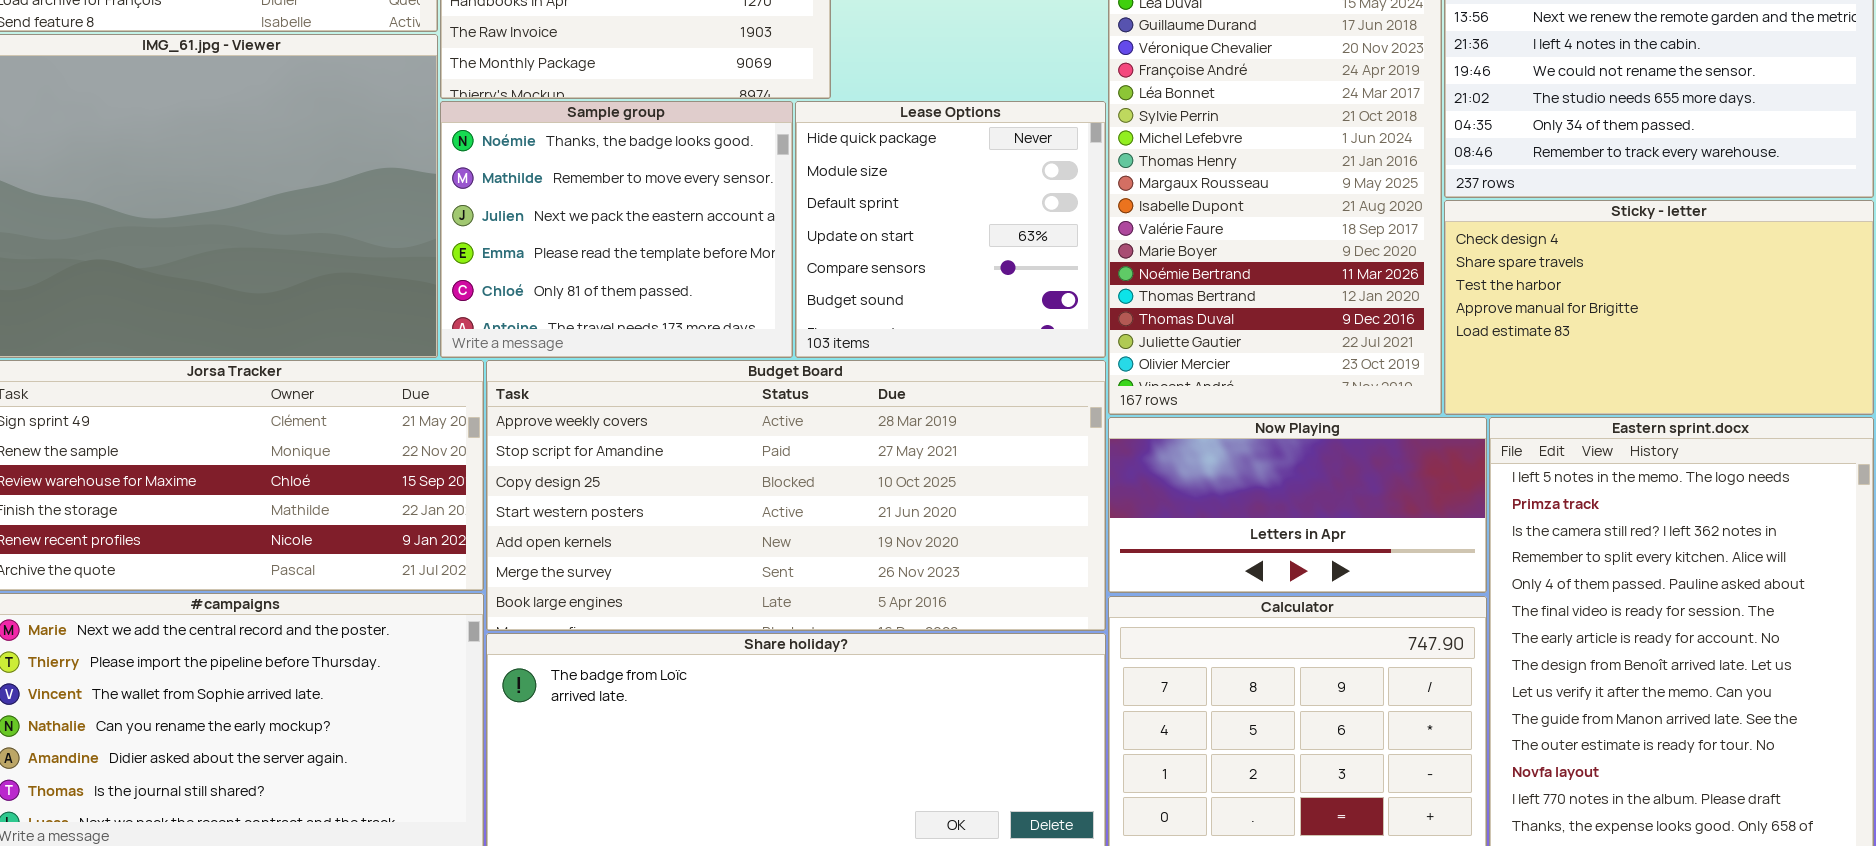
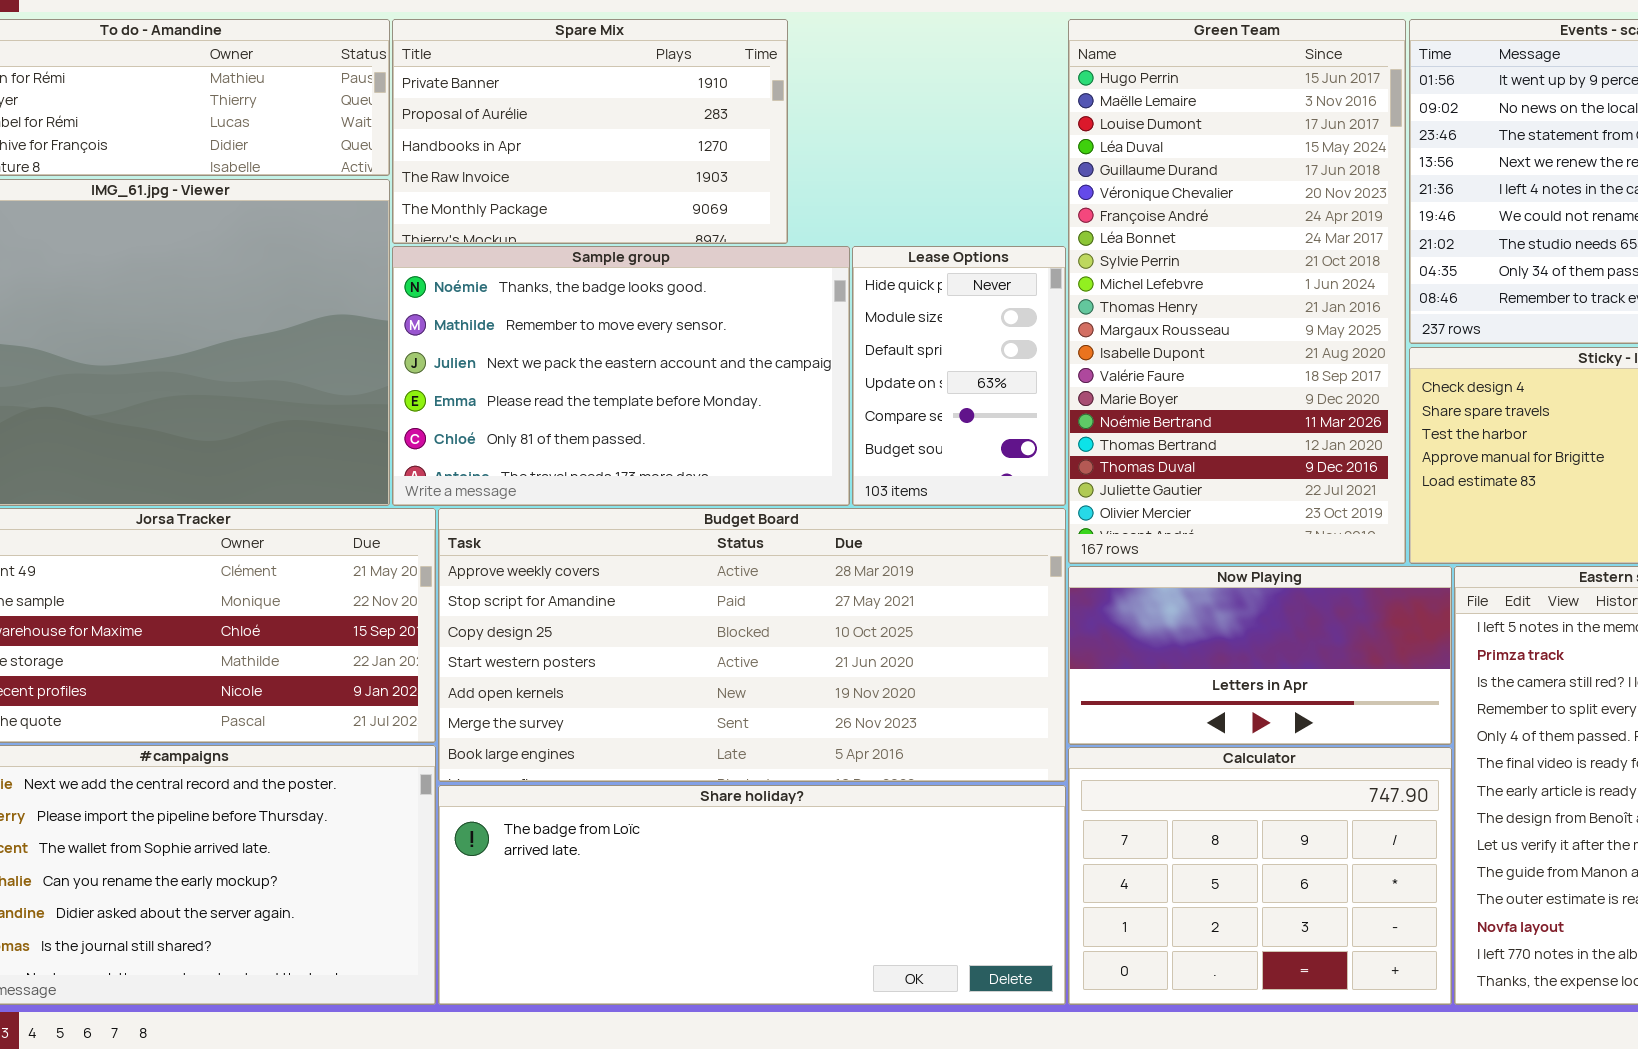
Sample group: [440,101,793,358] -> [392,246,850,506], resized
Lease Options: [795,101,1106,358] -> [852,246,1066,506], resized

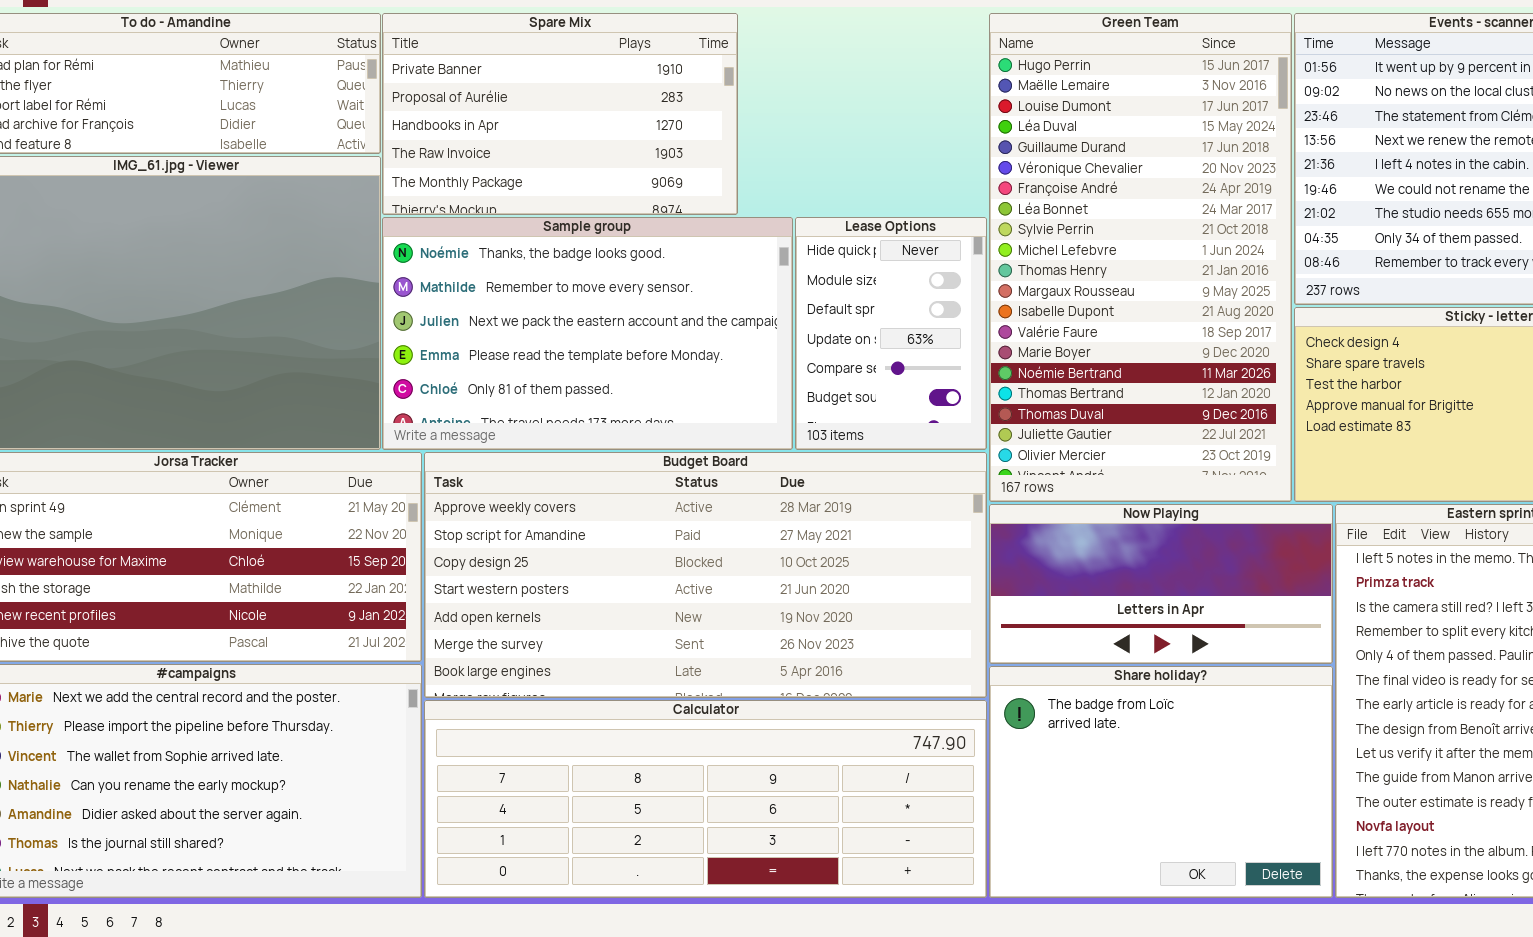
Calculator: [1068,747,1452,1005] -> [424,700,987,898], moved, resized
Share holiday?: [438,785,1066,1005] -> [989,666,1333,898], moved, resized

